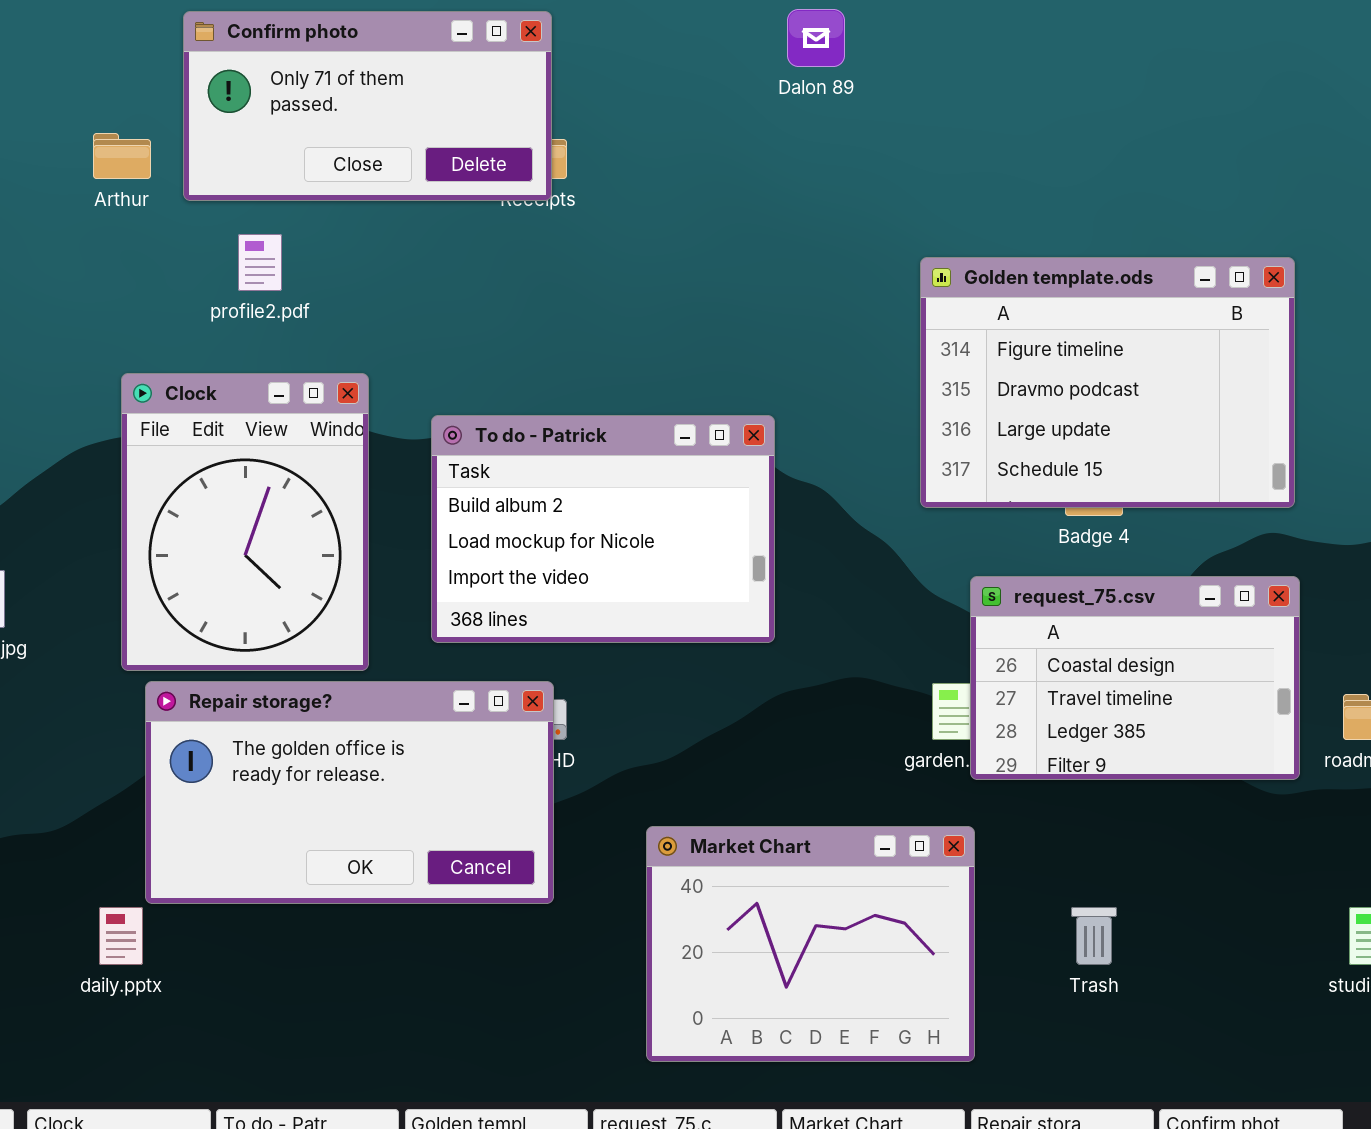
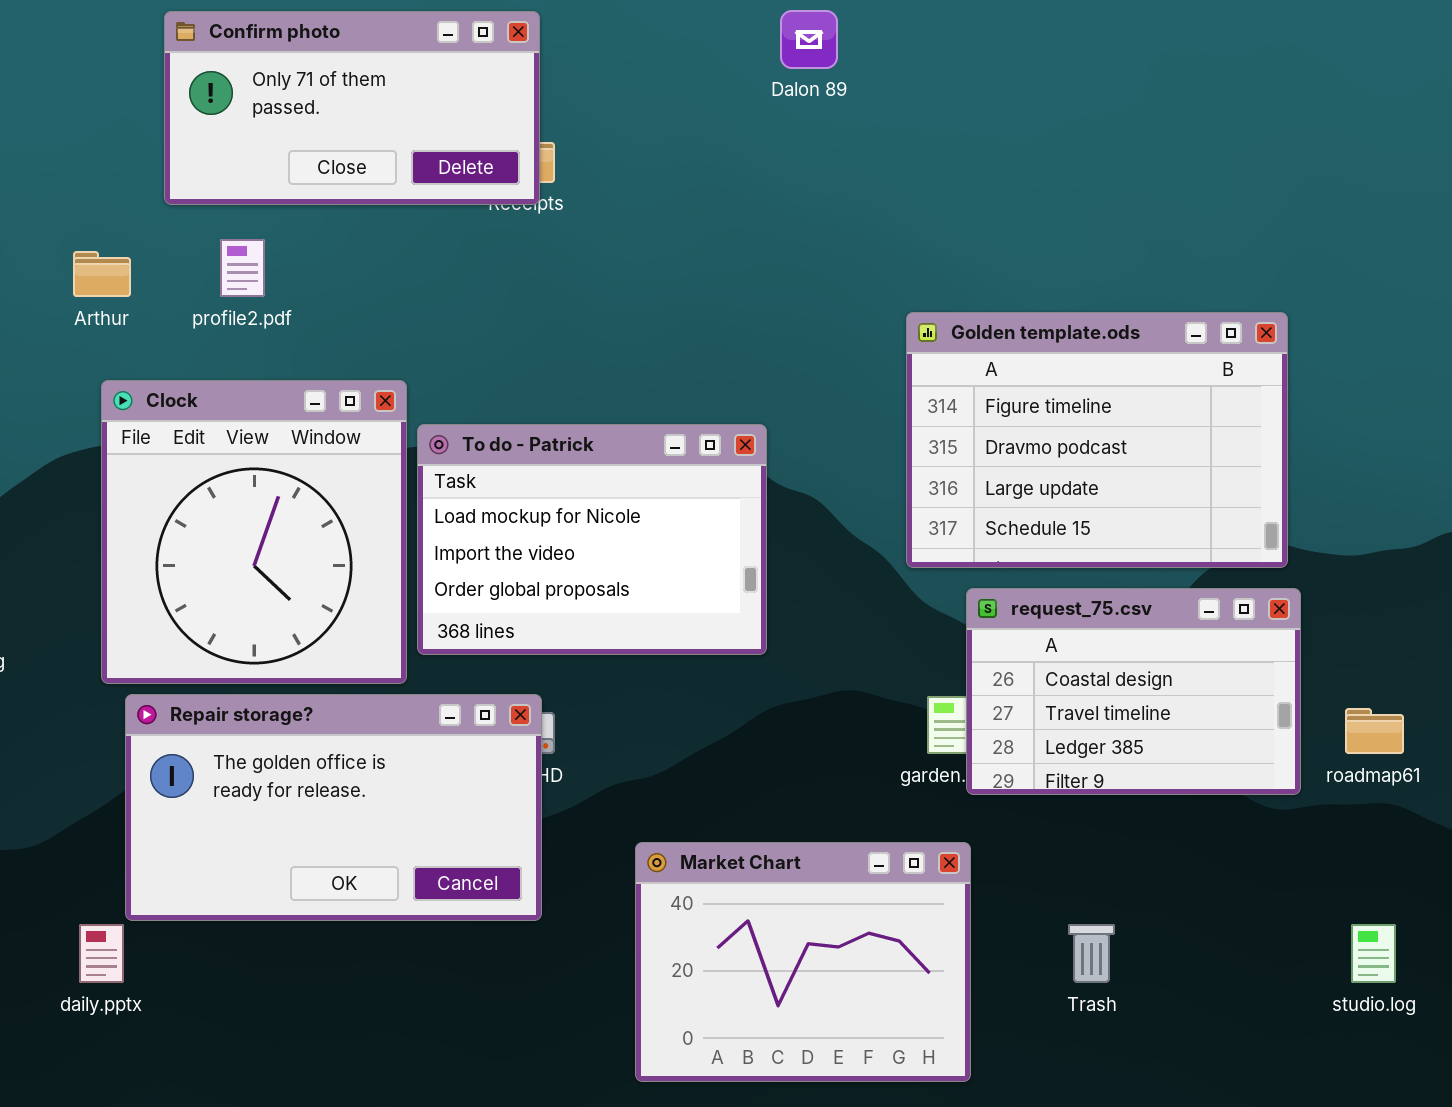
Arthur: [93,133,151,179] -> [73,251,131,297], moved
Golden template.ods: [920,257,1295,508] -> [906,312,1288,568], moved
Clock: [121,373,369,671] -> [101,380,407,684], resized
To do - Patrick: [431,415,775,643] -> [417,424,767,655], scrolled down 1 row

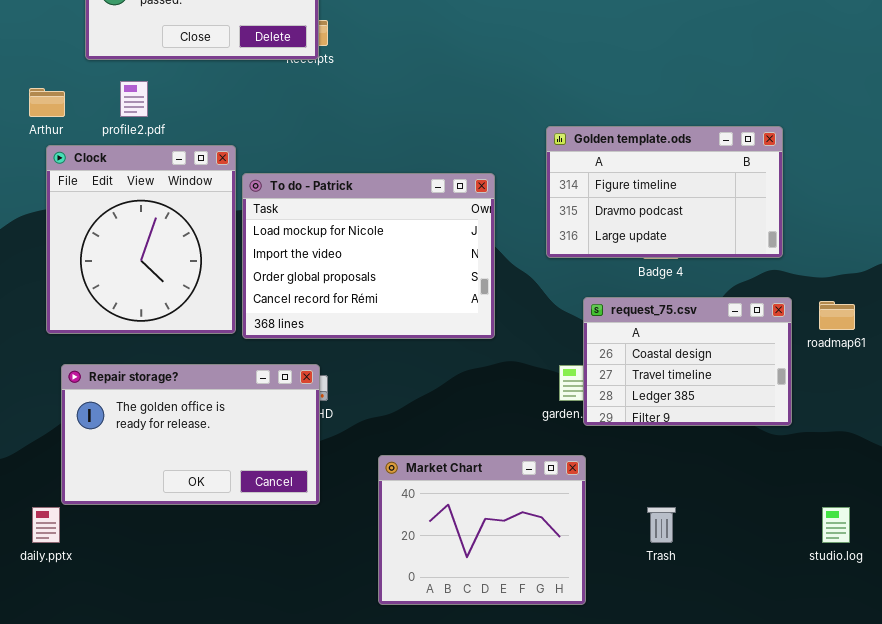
Golden template.ods: [906,312,1288,568] -> [546,126,783,258], resized
Clock: [101,380,407,684] -> [46,145,236,334], moved
To do - Patrick: [417,424,767,655] -> [242,173,495,339], resized
roadmap61: [1345,708,1404,754] -> [819,301,855,330], moved

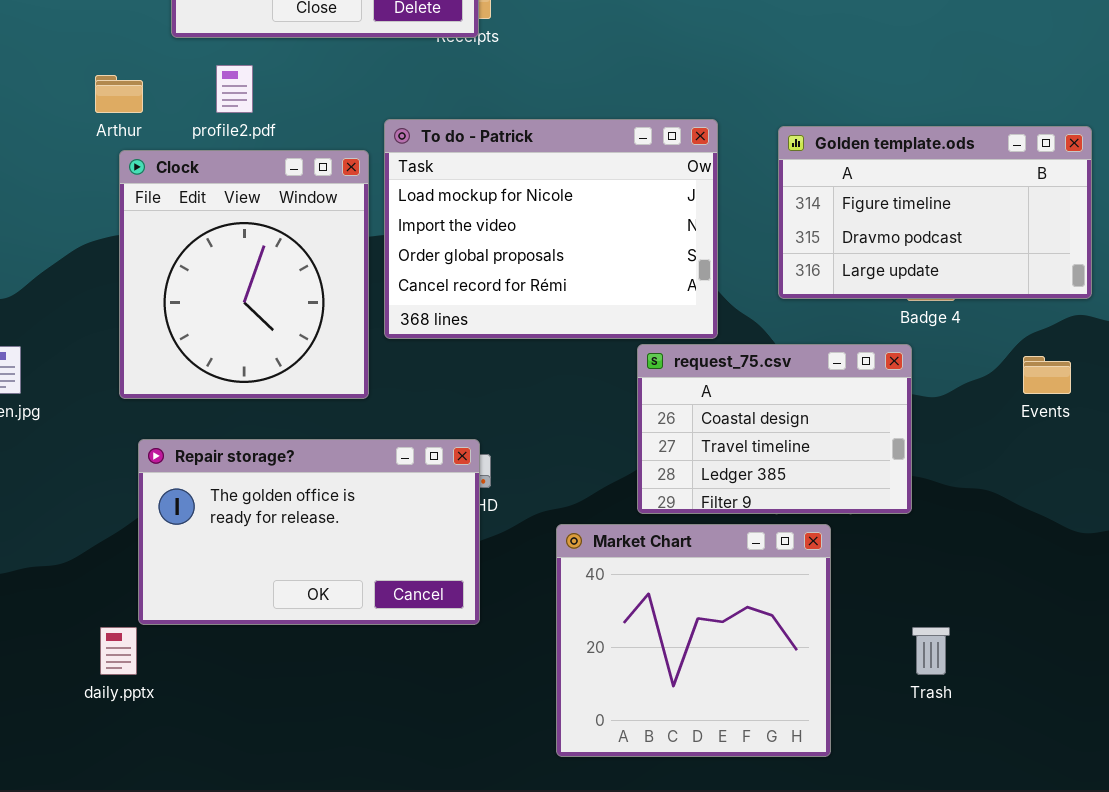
To do - Patrick: [242,173,495,339] -> [384,119,718,339], moved
request_75.csv: [583,297,792,426] -> [637,344,912,514], moved
Market Chart: [378,455,586,605] -> [556,524,831,757], resized

